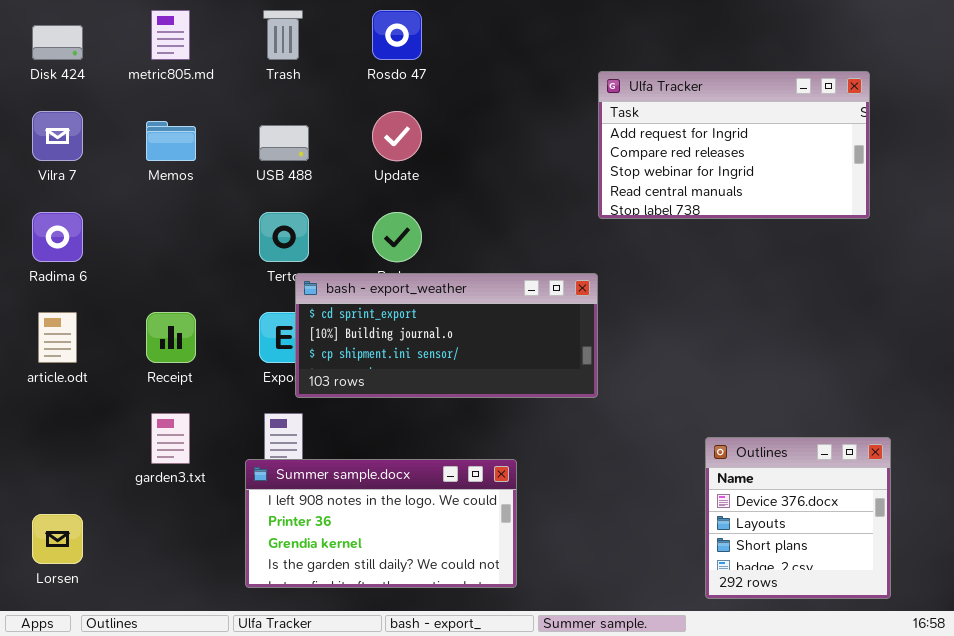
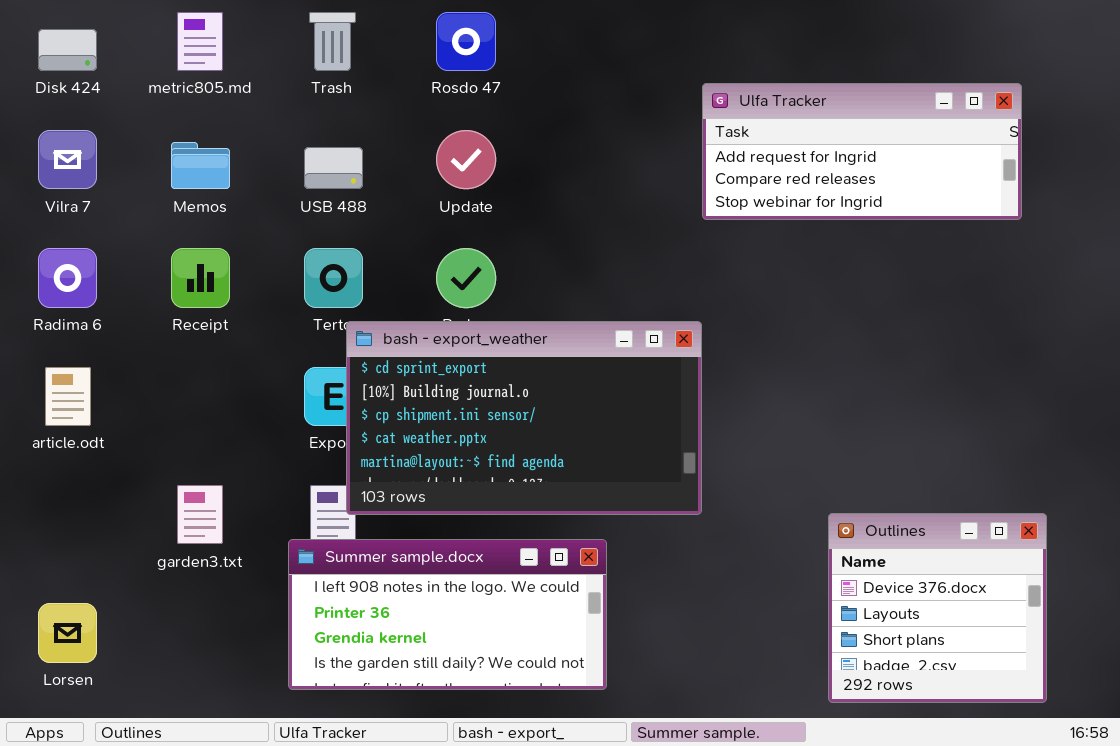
Ulfa Tracker: [598,71,870,219] -> [702,83,1022,220], resized
bash - export_weather: [295,273,598,398] -> [346,321,702,515], resized
Receipt: [146,312,196,363] -> [171,248,230,308], moved

